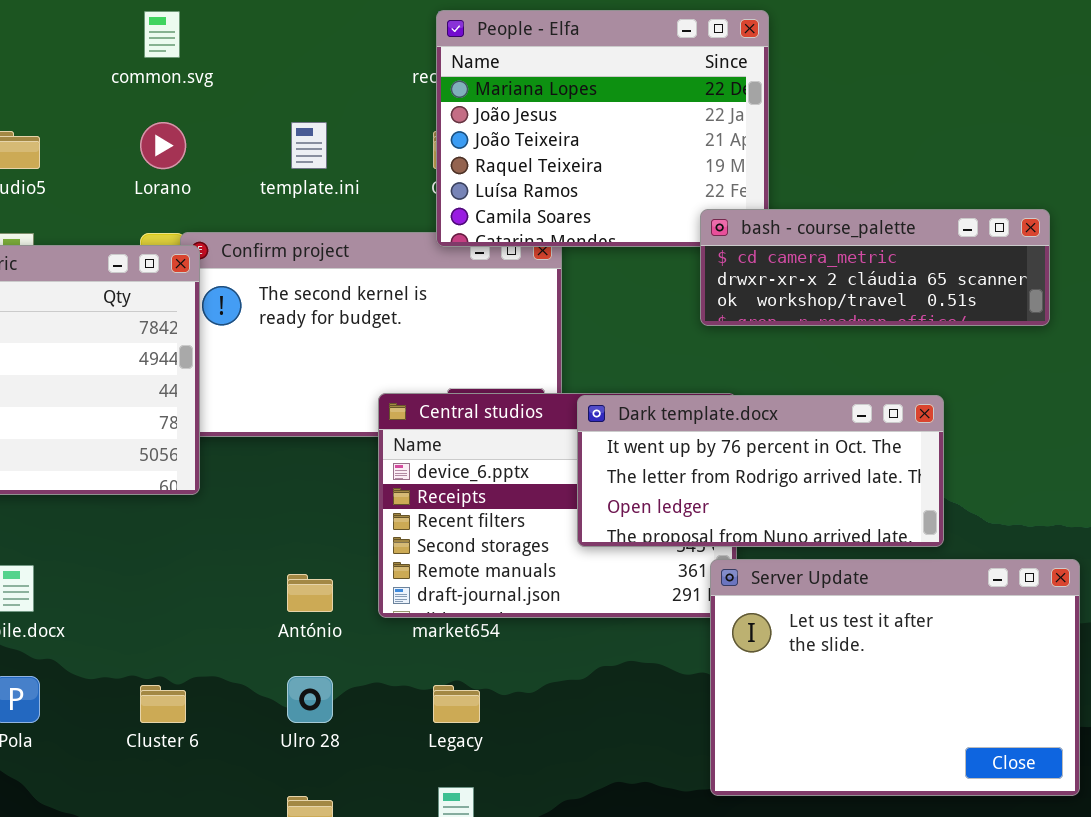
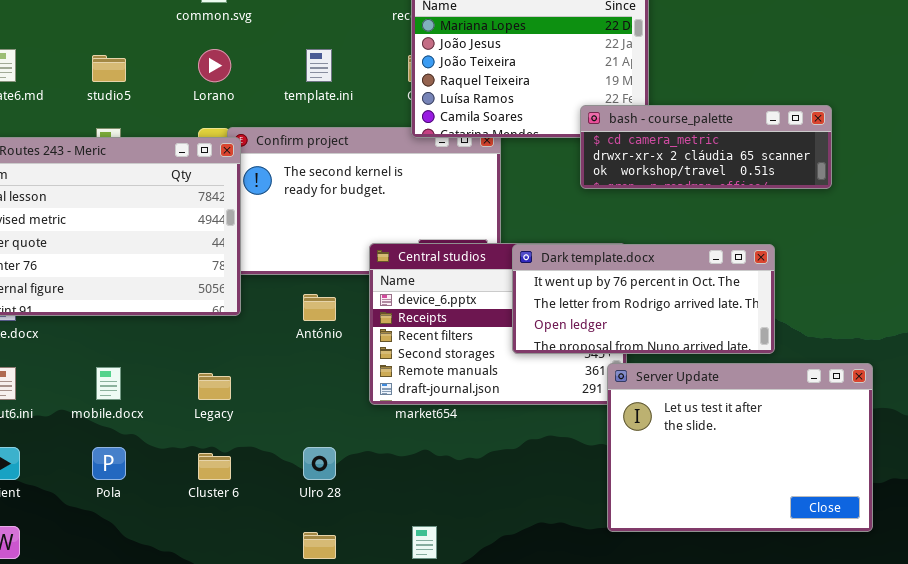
bash - course_palette: [700,209,1050,326] -> [580,105,832,189], moved
António: [287,574,333,612] -> [303,294,336,321], moved
Legacy: [433,685,480,723] -> [198,373,231,400], moved

